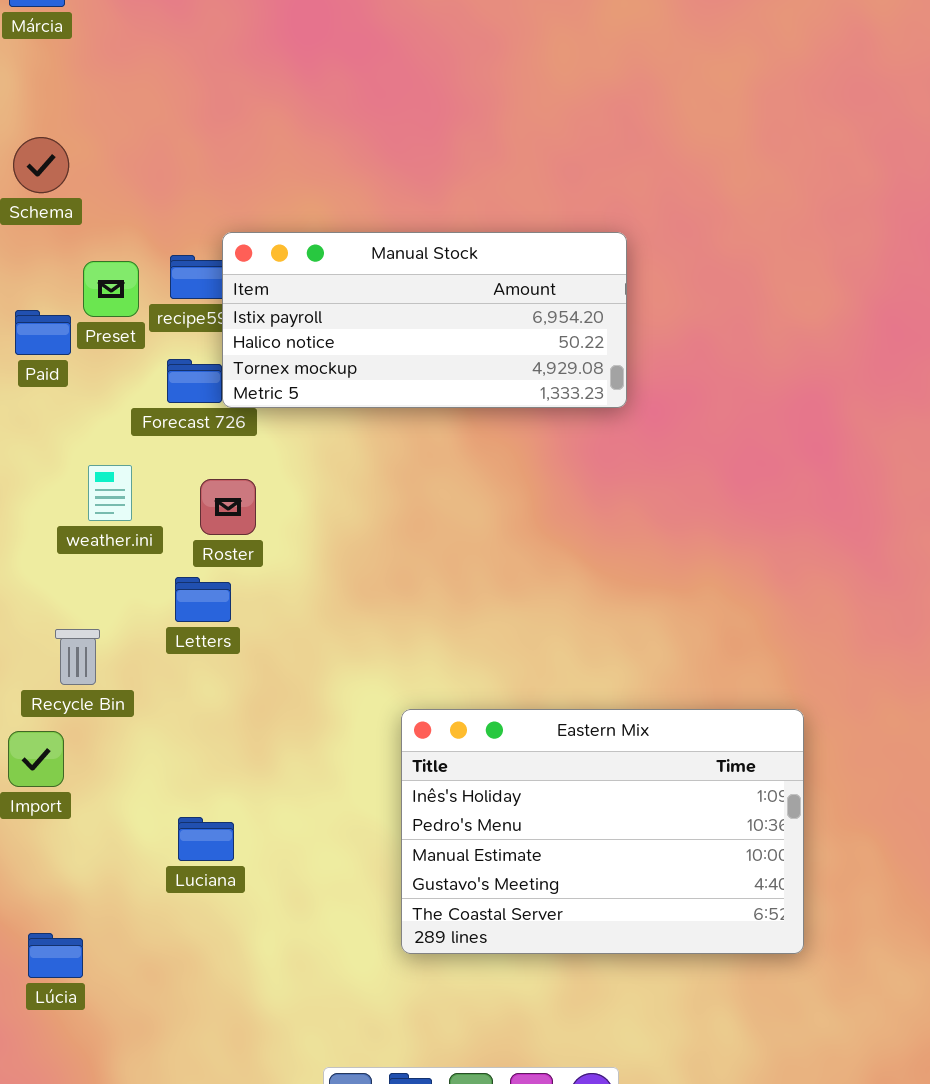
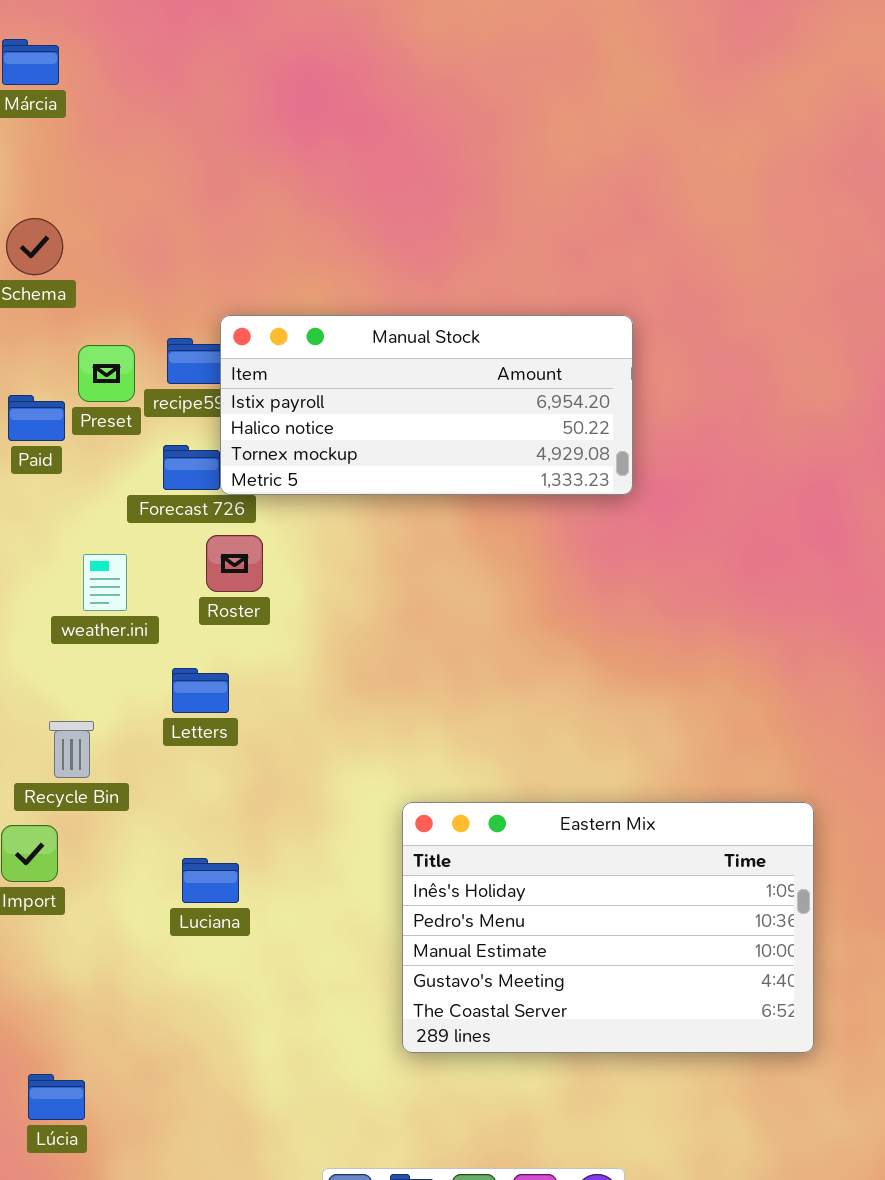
Roster: [200,479,256,535] -> [206,535,263,592], moved
Luciana: [178,817,234,861] -> [182,858,239,903], moved
Lúcia: [28,933,83,978] -> [28,1074,85,1120], moved

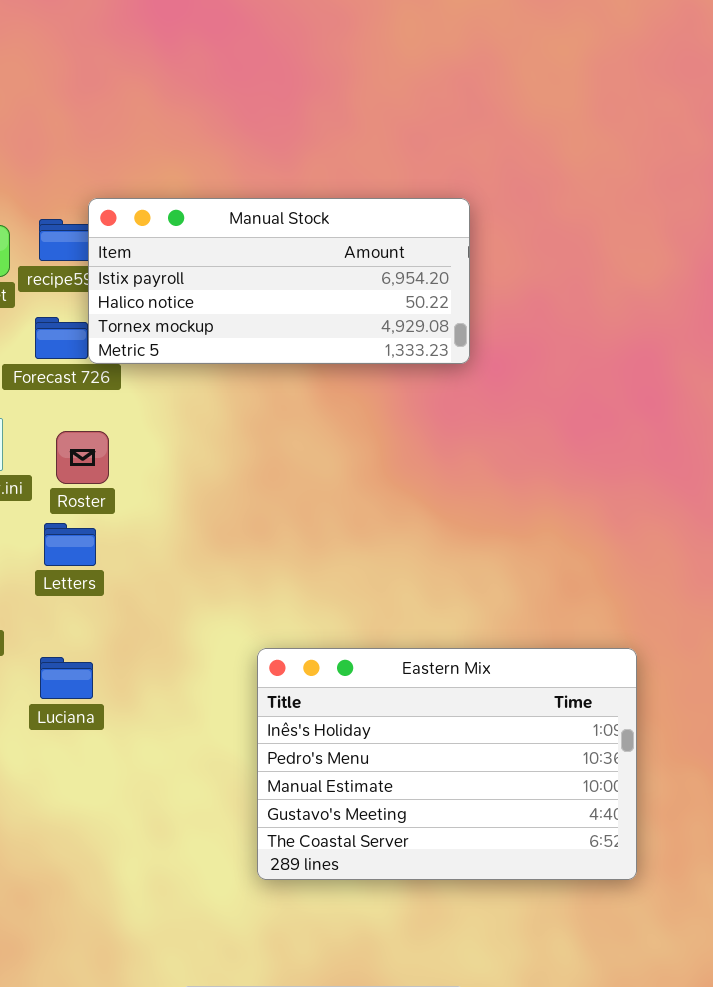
Roster: [206,535,263,592] -> [56,431,109,484], moved
Luciana: [182,858,239,903] -> [40,657,93,699], moved

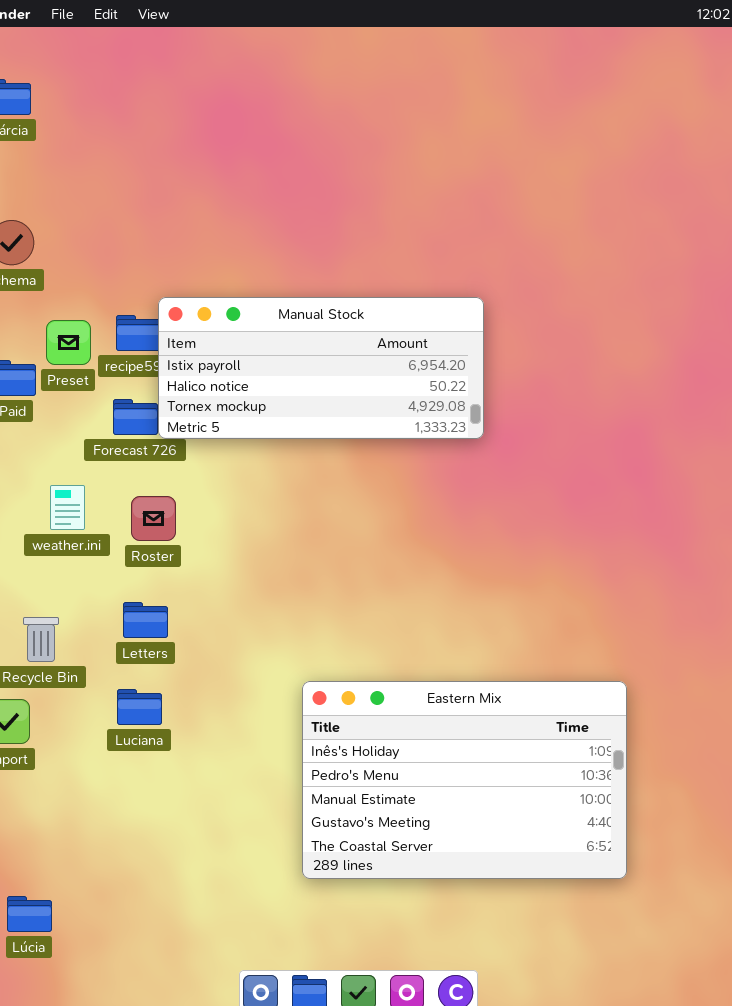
Letters: [44,523,96,566] -> [123,602,168,638], moved

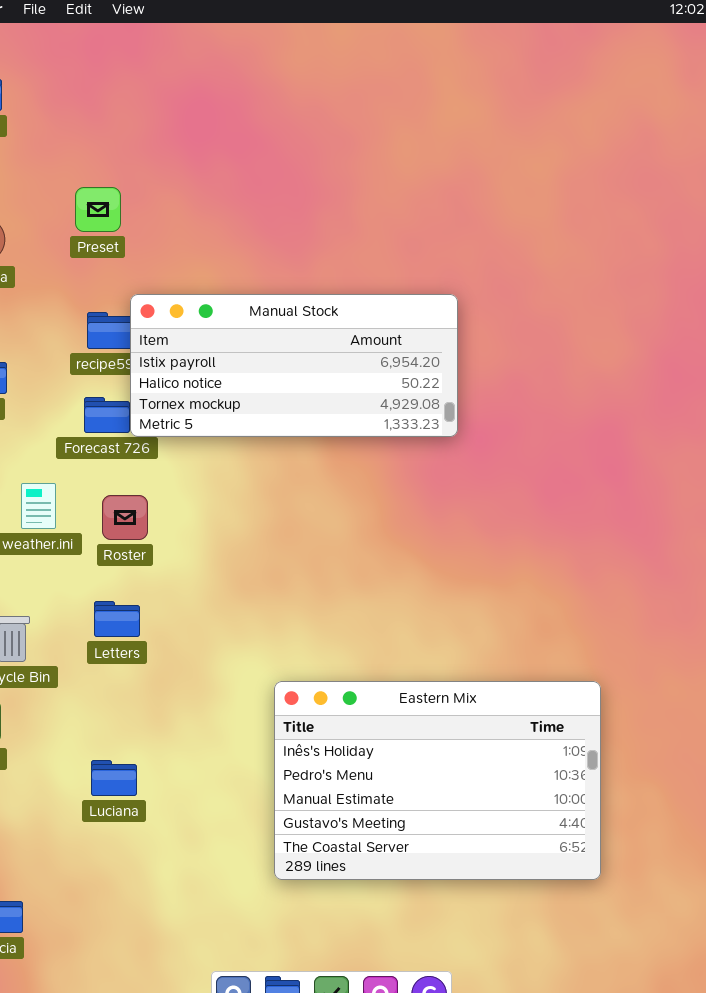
Preset: [46,320,91,365] -> [75,187,121,232], moved
Luciana: [117,689,162,725] -> [91,760,137,796], moved

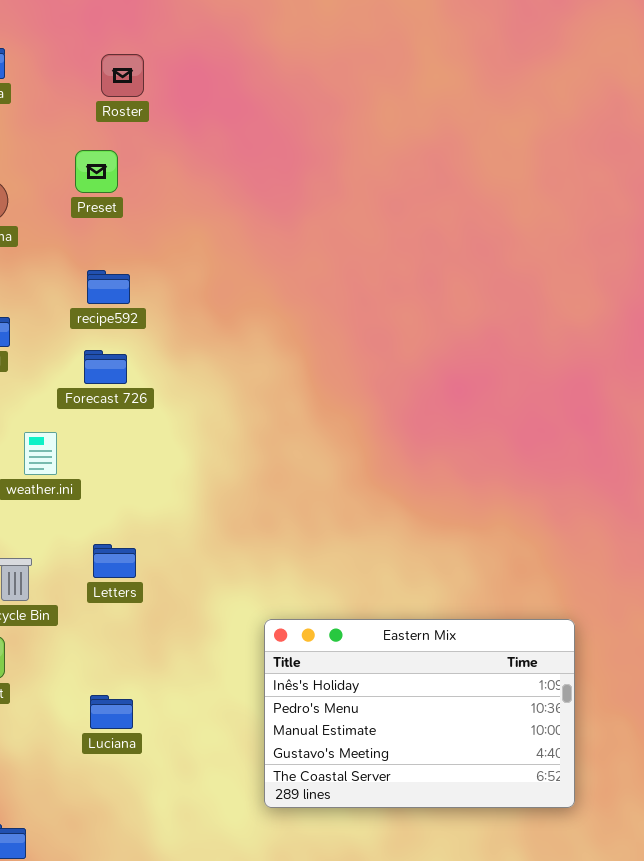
Manual Stock: [130,294,458,437] -> none, closed
Roster: [102,495,148,540] -> [101,54,144,97], moved

